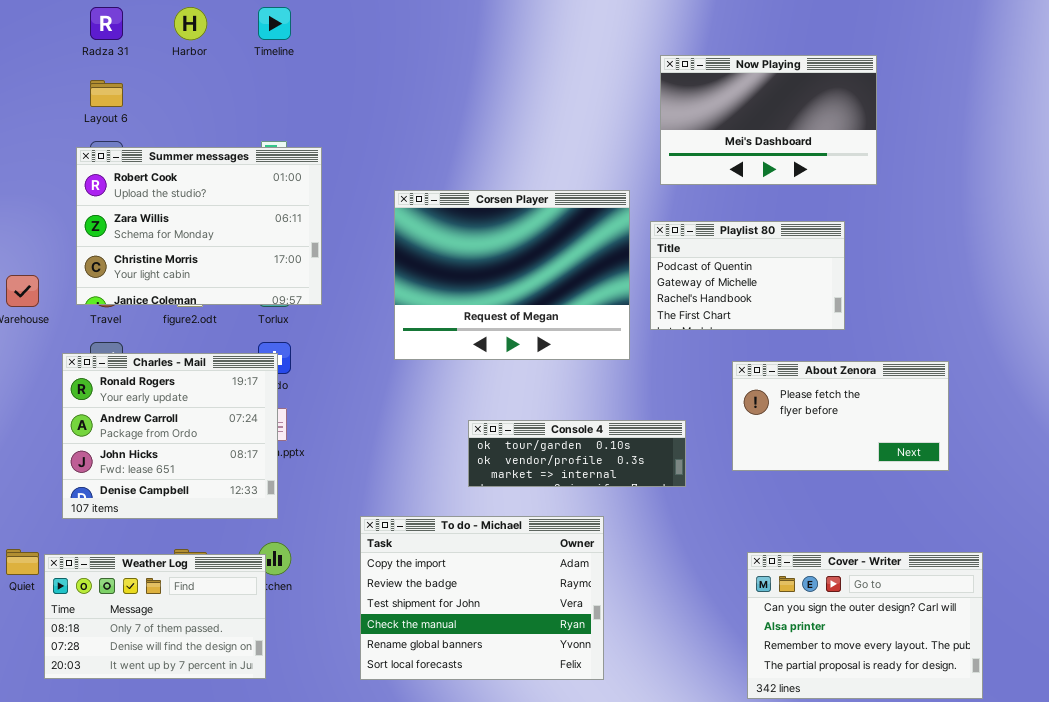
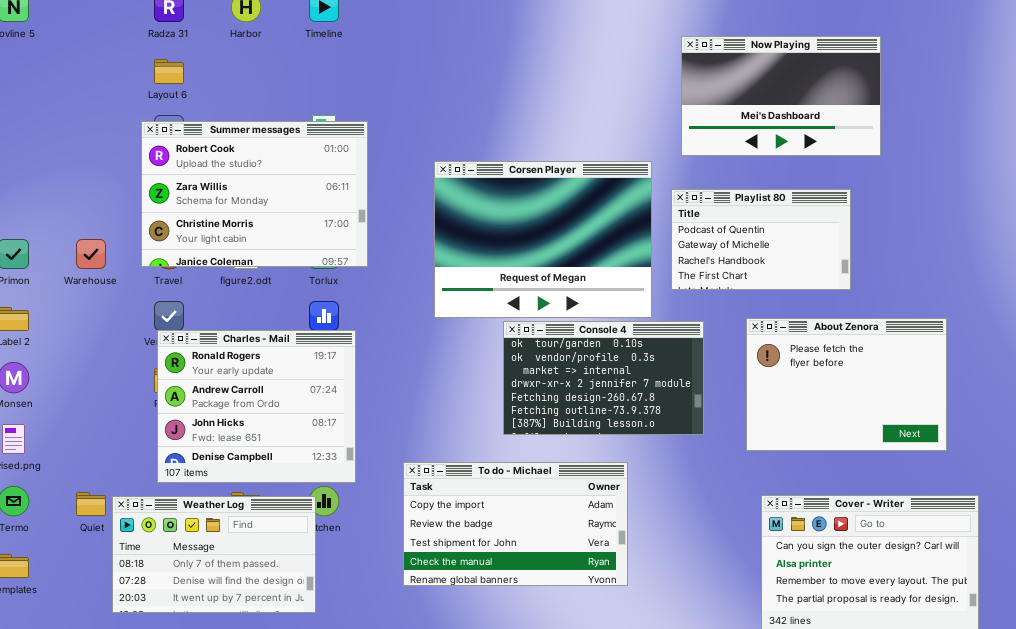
Charles - Mail: [62,353,278,519] -> [157,330,356,483], moved
About Zenora: [732,361,949,471] -> [746,318,947,451], resized
Console 4: [468,420,686,487] -> [503,321,704,435], resized
To do - Michael: [360,516,604,680] -> [403,462,628,586], resized

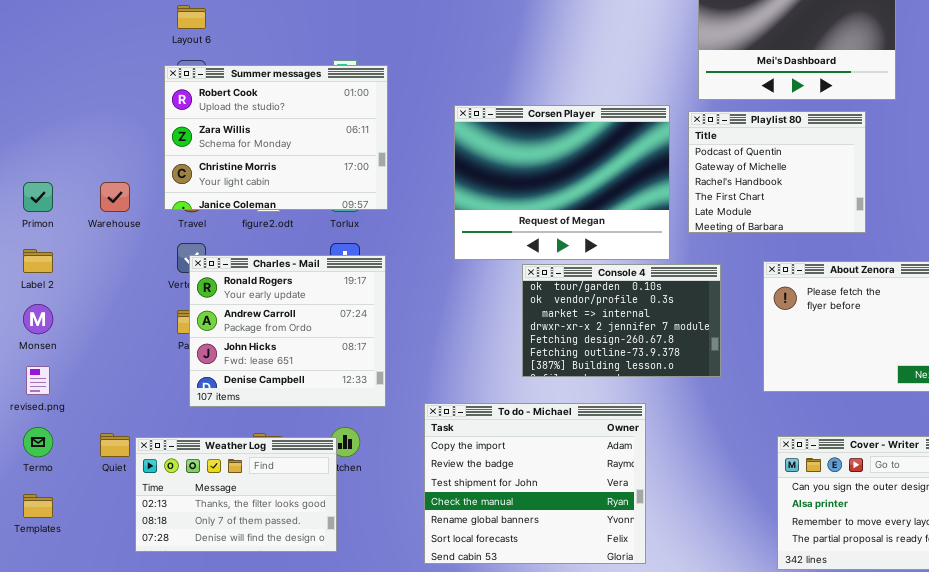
Playlist 80: [671,189,851,290] -> [688,111,866,233], resized
Charles - Mail: [157,330,356,483] -> [189,255,386,407], moved
To do - Michael: [403,462,628,586] -> [424,403,646,564], resized
Weather Log: [112,496,316,613] -> [135,437,337,552], scrolled up 1 row

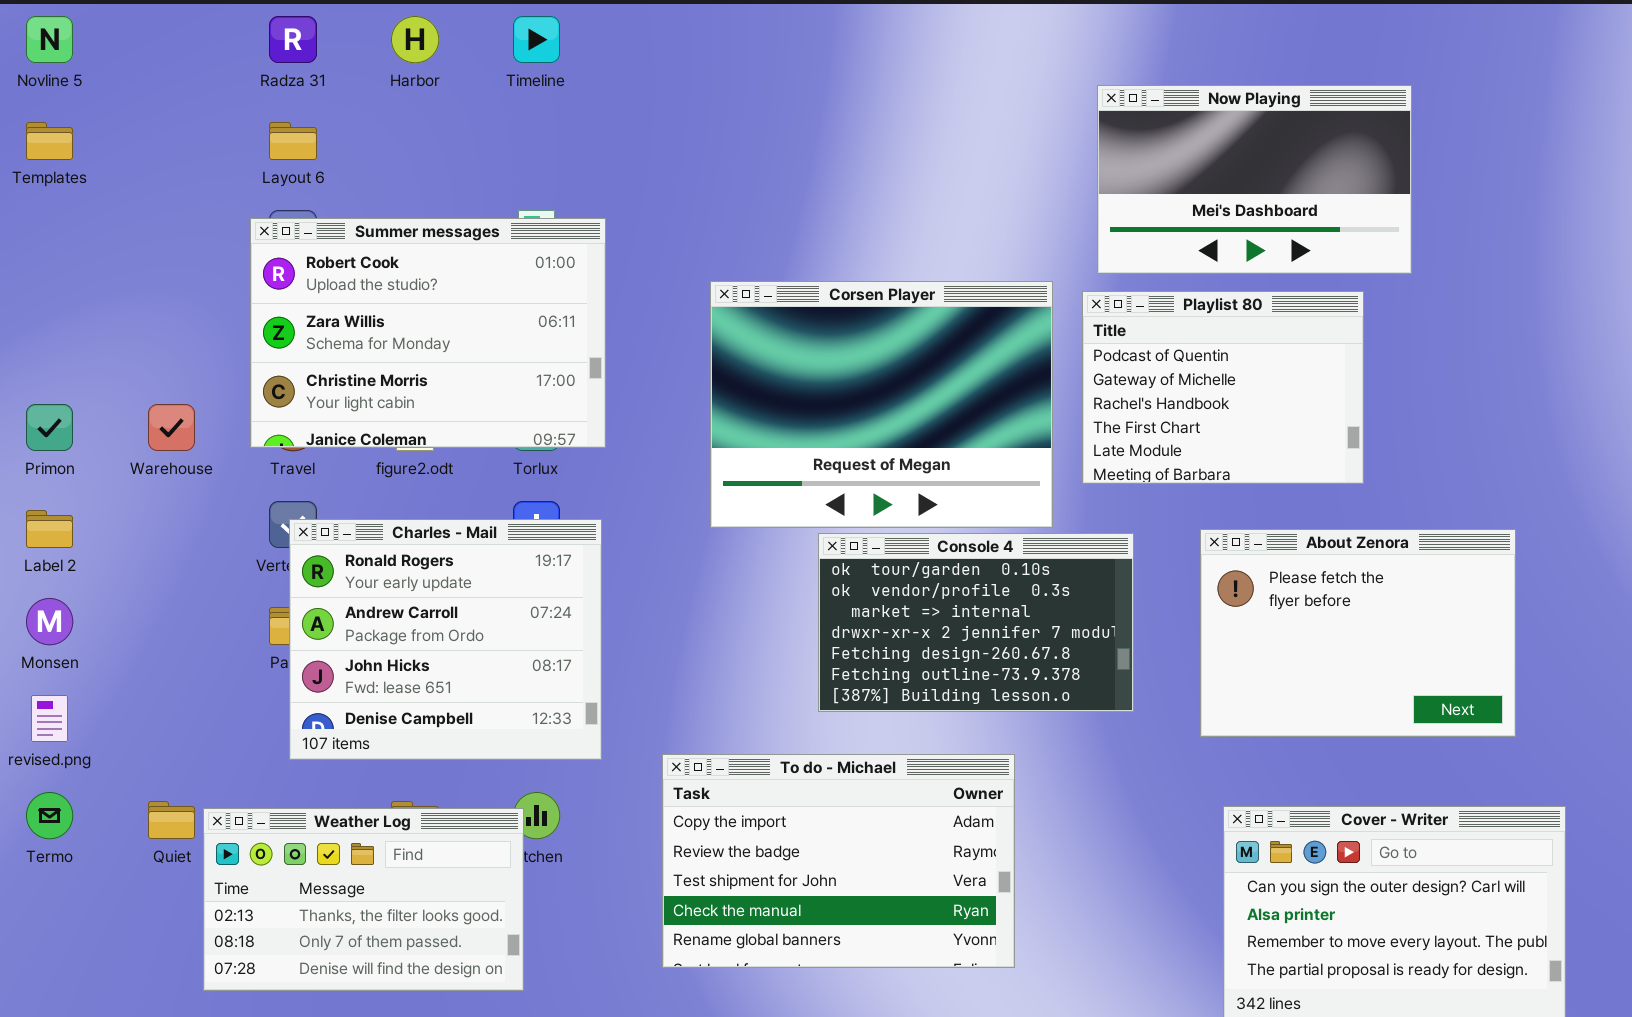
To do - Michael: [424,403,646,564] -> [662,754,1015,968], resized
Templates: [23,494,53,518] -> [26,122,73,160], moved

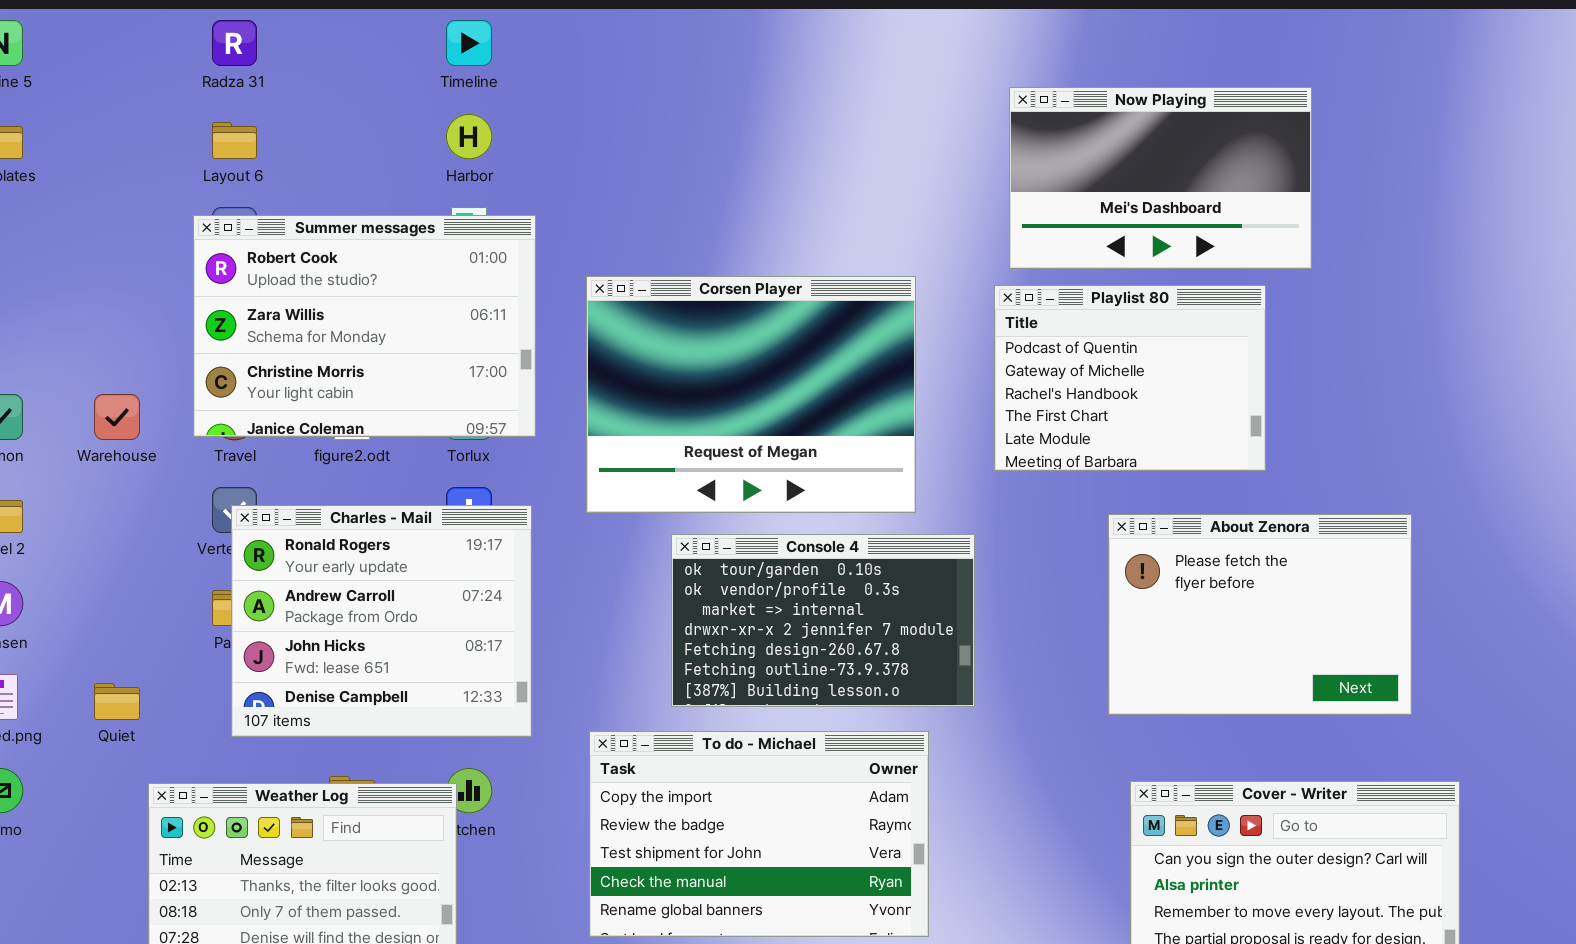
Harbor: [391,16,439,63] -> [446,114,492,159], moved
Corsen Player: [710,281,1053,528] -> [586,276,916,513], moved
Console 4: [818,533,1134,712] -> [671,534,975,707], moved
Quiet: [148,801,195,839] -> [94,683,140,720], moved

